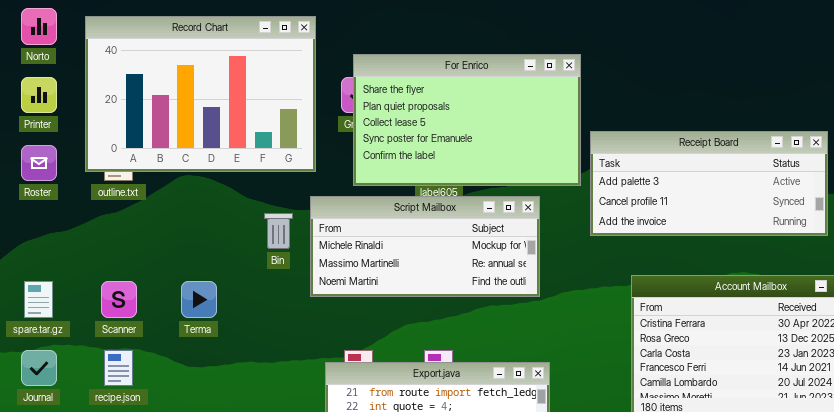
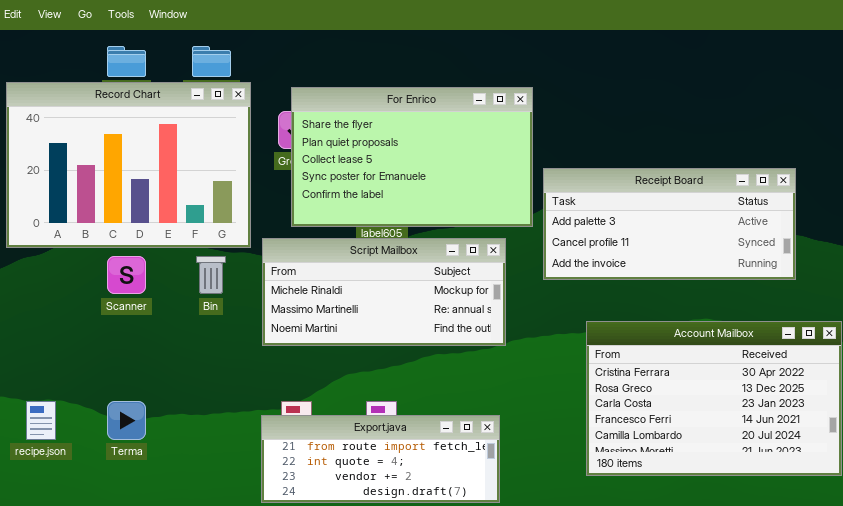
Record Chart: [85,16,316,172] -> [6,82,251,248], moved
Script Mailbox: [310,196,540,297] -> [262,238,506,346], moved
Scanner: [101,281,137,318] -> [107,256,146,294], moved
Terma: [181,281,217,318] -> [107,401,146,440], moved

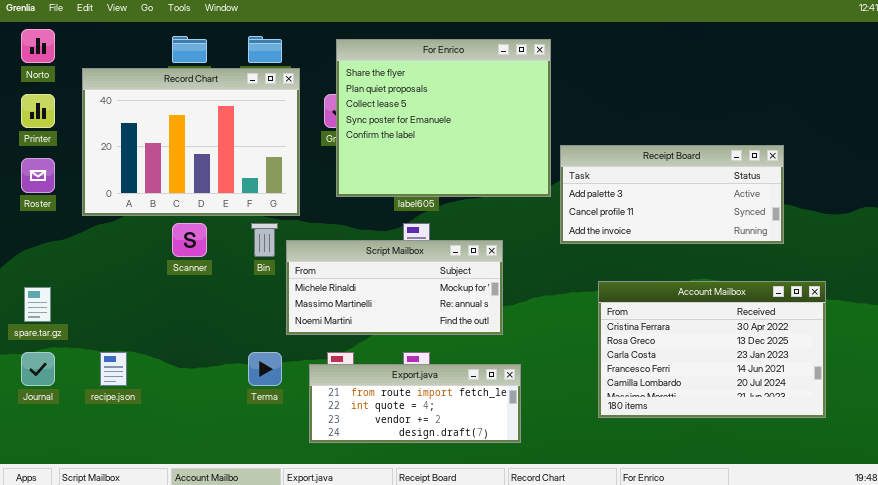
For Enrico: [291,87,533,227] -> [336,39,551,197], resized
Script Mailbox: [262,238,506,346] -> [286,240,503,335], moved
Terma: [107,401,146,440] -> [248,352,282,386], moved

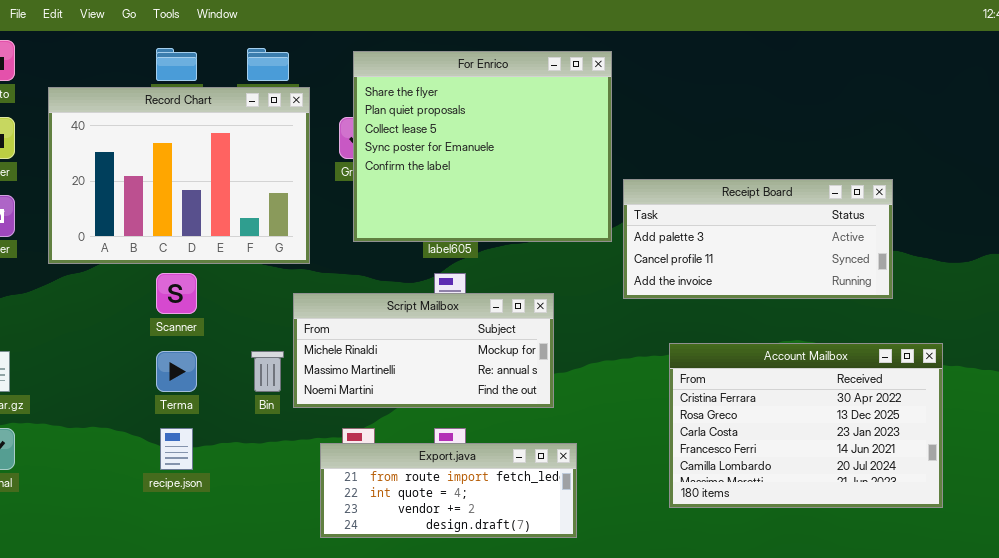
Bin: [251,223,278,257] -> [251,351,284,392], moved
recipe.json: [100,352,127,386] -> [160,428,193,470], moved
Terma: [248,352,282,386] -> [156,351,197,392], moved

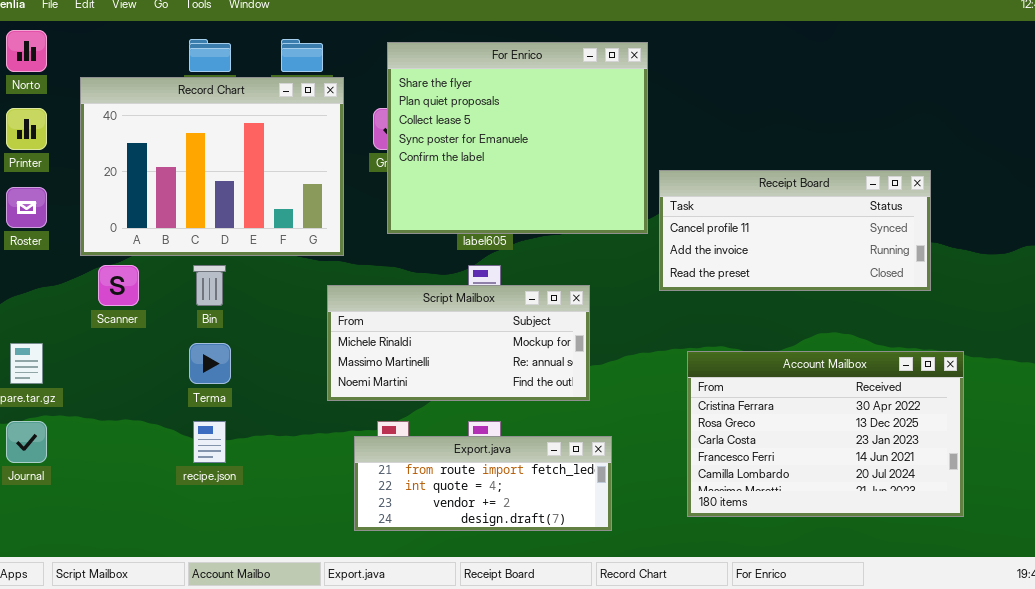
Receipt Board: [623,179,893,299] -> [659,170,931,291], scrolled down 1 row
Scanner: [156,273,197,314] -> [98,265,139,306], moved
Account Mailbox: [669,343,943,508] -> [687,351,964,517], moved
Bin: [251,351,284,392] -> [193,265,226,306], moved

